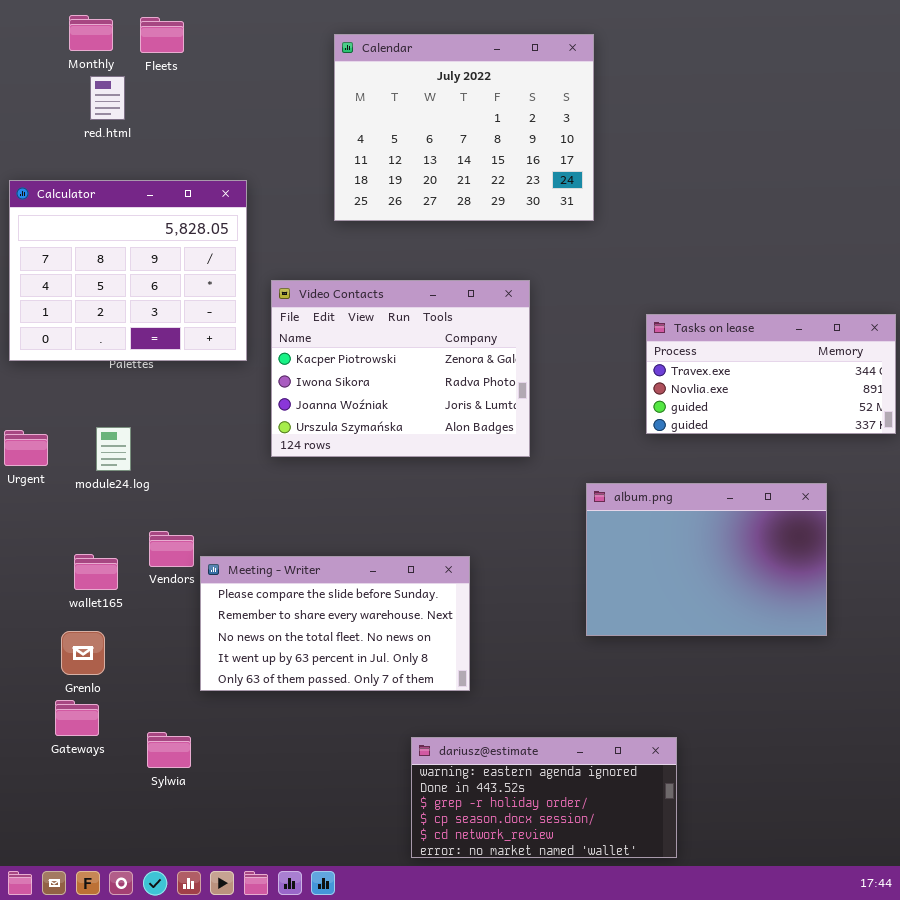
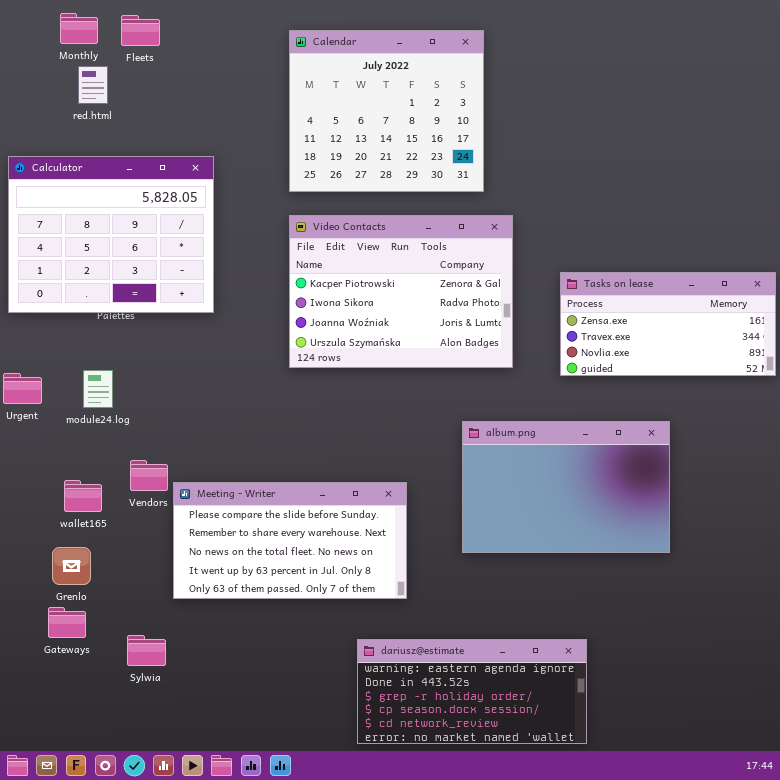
Calendar: [334,34,594,221] -> [289,30,484,192], resized
Video Contacts: [271,280,530,457] -> [289,215,513,368], moved
Tasks on lease: [646,314,896,434] -> [560,272,776,376], scrolled up 1 row
album.png: [586,483,827,636] -> [462,421,670,553], moved

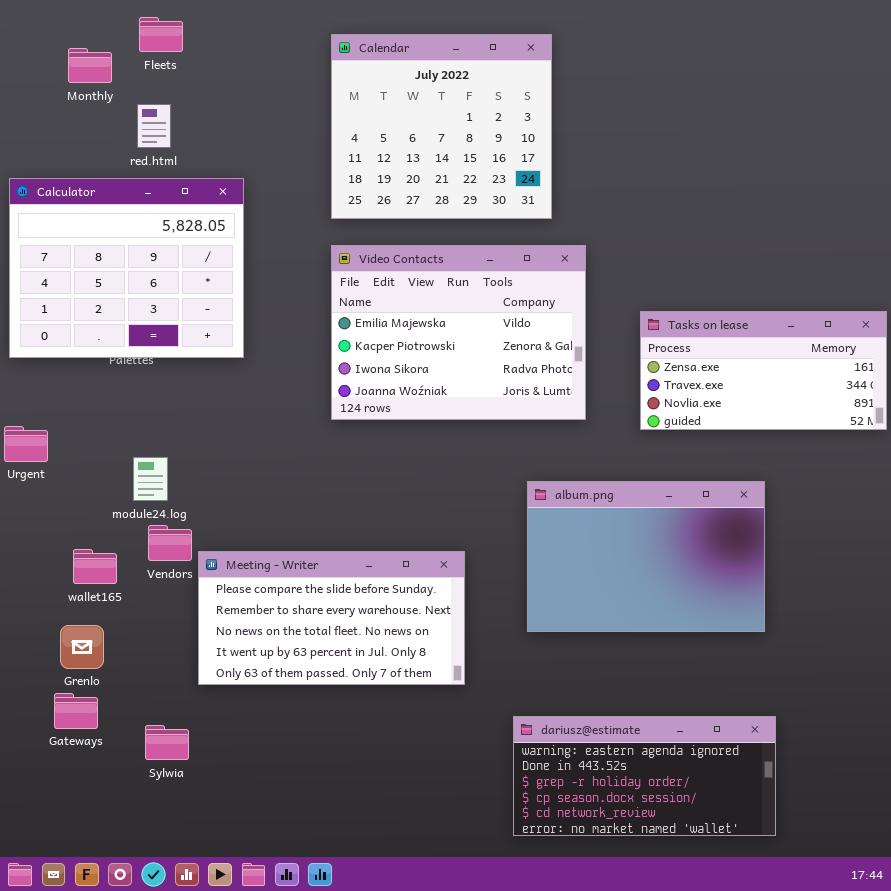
Monthly: [60,13,98,44] -> [68,48,112,83], moved
red.html: [78,66,108,104] -> [137,104,171,148], moved
Video Contacts: [289,215,513,368] -> [331,245,586,420], scrolled up 1 row
module24.log: [83,370,113,408] -> [133,457,168,501], moved
dariusz@estimate: [357,639,587,744] -> [513,716,776,836], moved

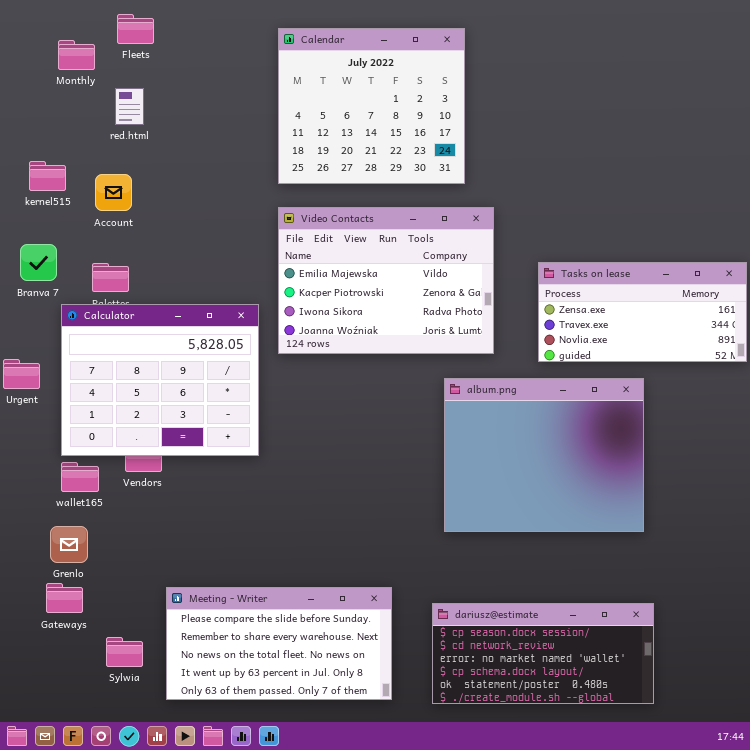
Calculator: [9,178,244,358] -> [61,304,259,456], moved
album.png: [527,481,765,632] -> [444,378,644,532], resized
Meeting - Writer: [198,551,465,685] -> [166,587,392,700], moved
dariusz@estimate: [513,716,776,836] -> [432,603,654,704], scrolled down 3 rows
Sylwia: [145,725,189,760] -> [106,637,143,667], moved

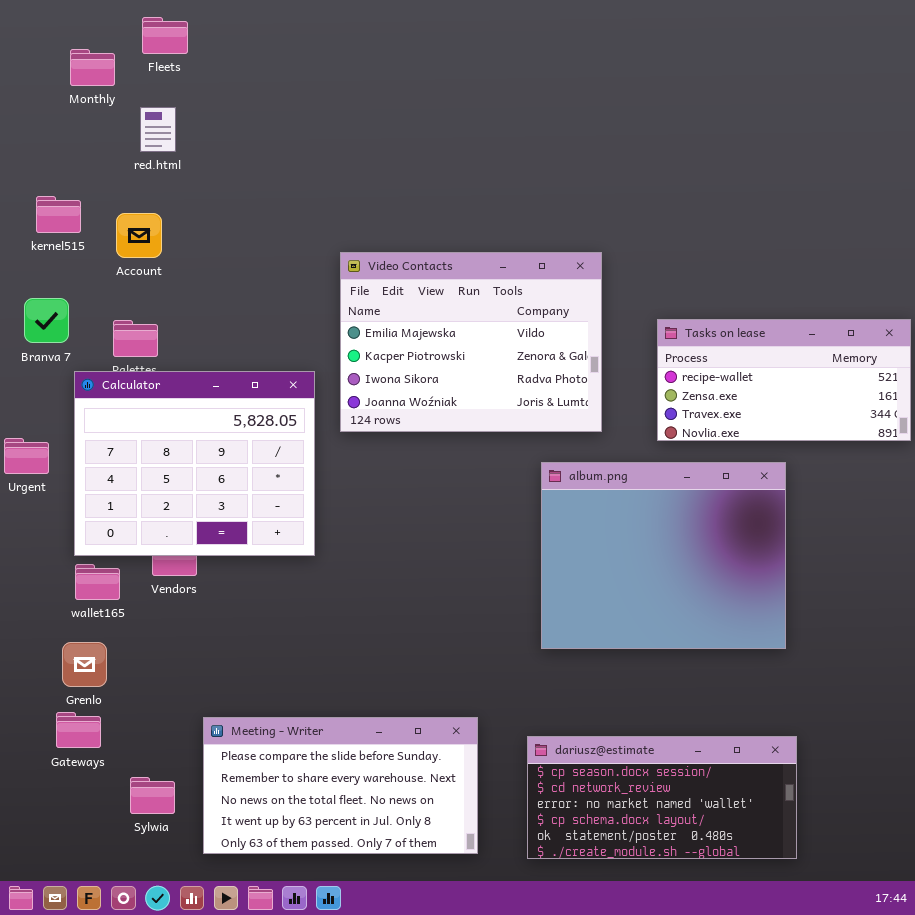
Calendar: [278,28,465,184] -> none, closed
Tasks on lease: [538,262,747,362] -> [657,319,911,441], scrolled up 1 row

